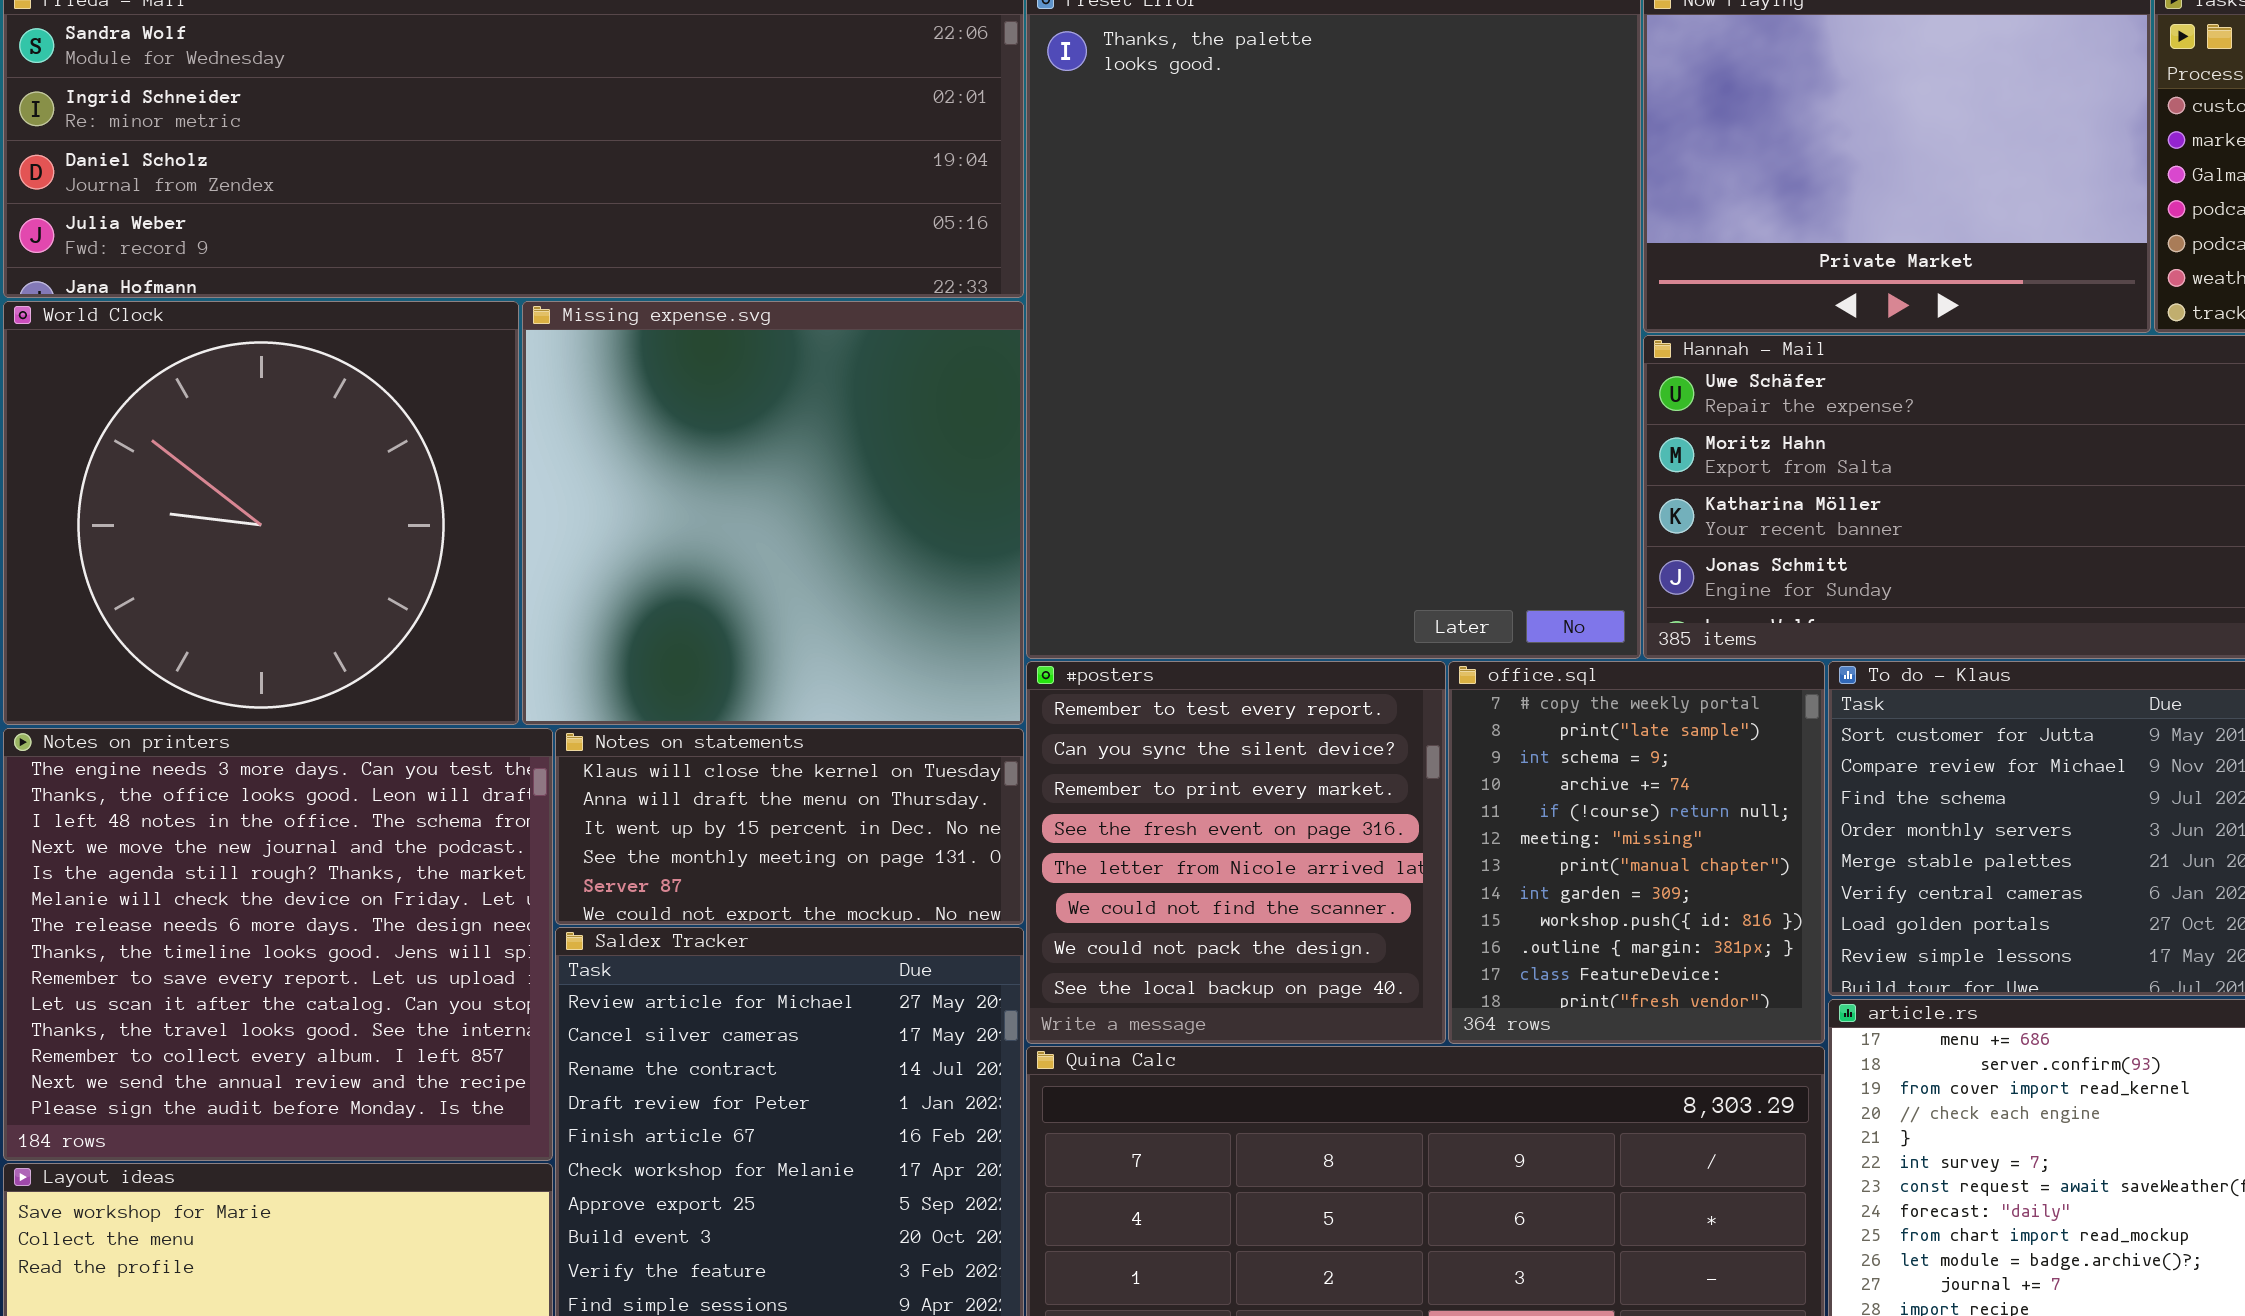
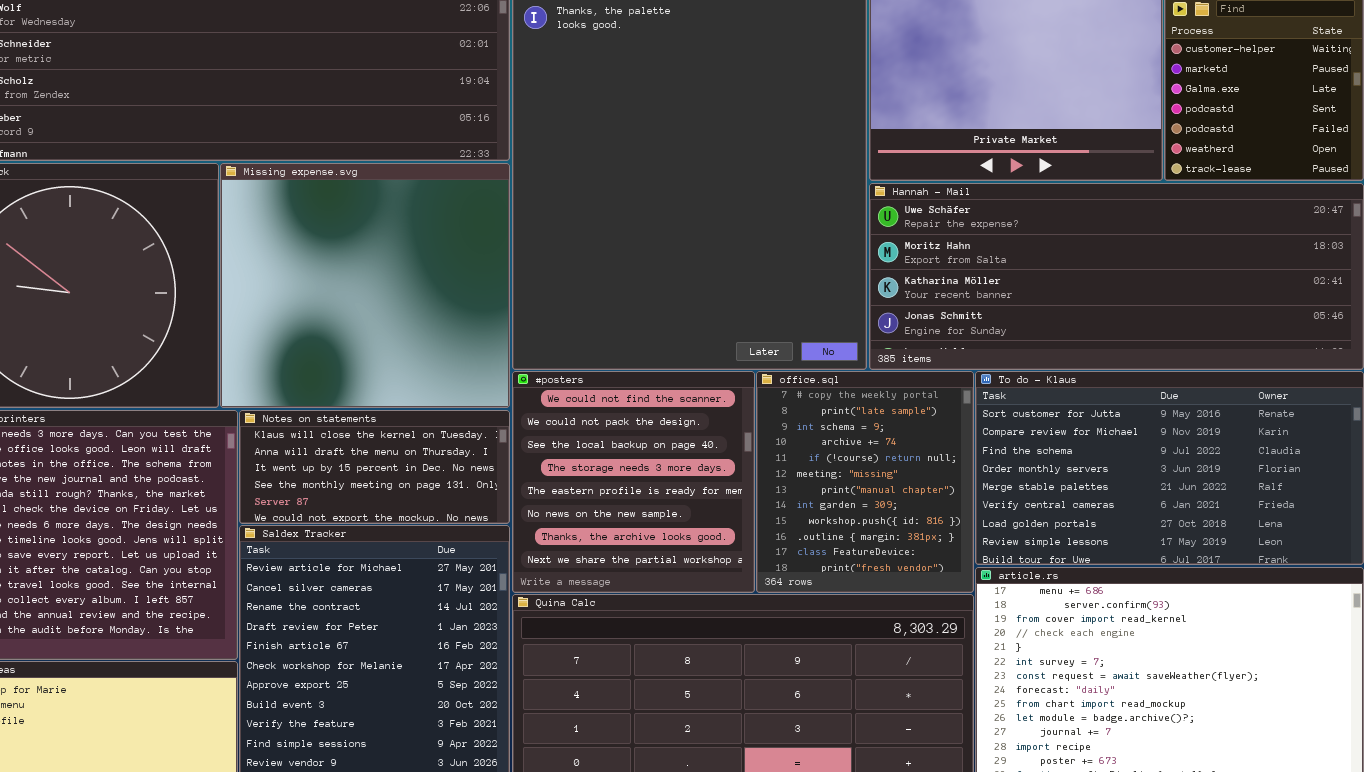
#posters: [1026,661,1446,1044] -> [512,371,755,593], scrolled down 5 rows

